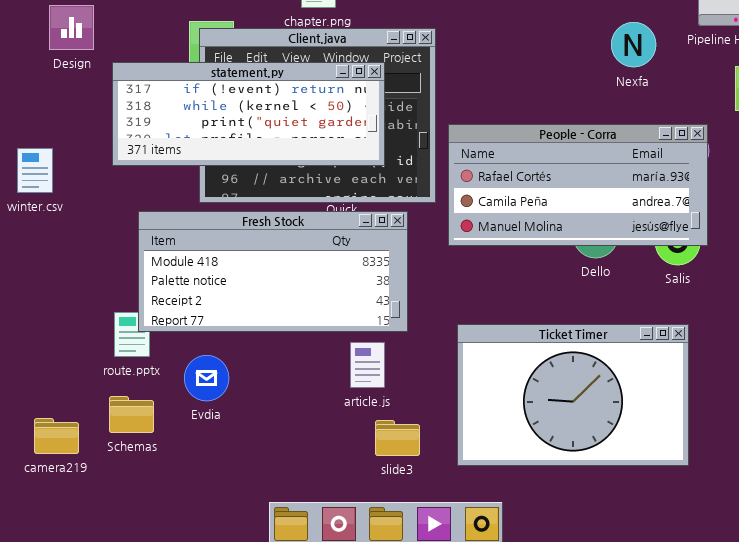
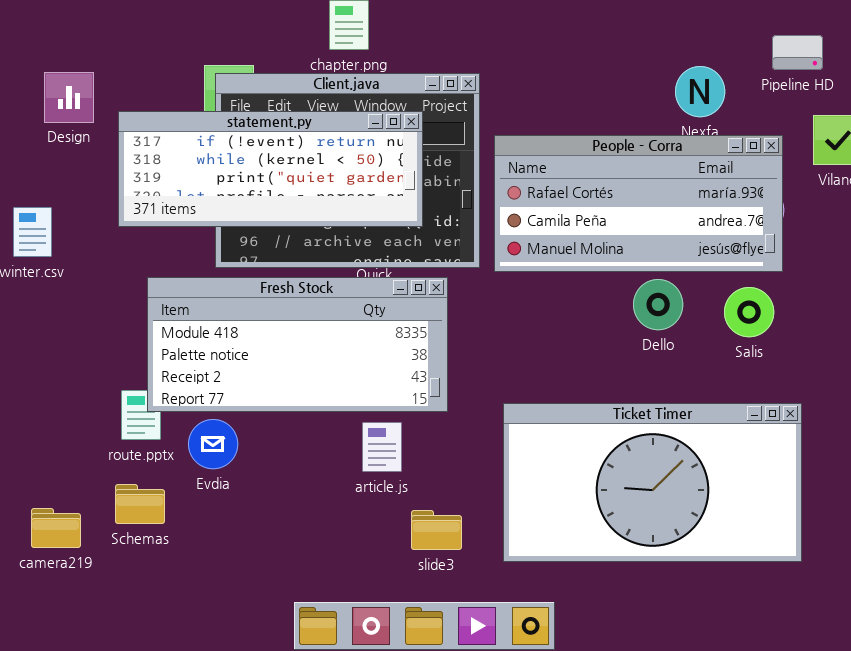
Design: [49,5,94,50] -> [44,72,94,123], moved
People - Corra: [448,124,708,246] -> [494,135,783,272], moved
Ticket Timer: [457,324,689,466] -> [503,403,802,562], resized
article.js: [350,342,385,388] -> [362,422,402,472], moved
Evdia: [184,355,229,401] -> [188,419,238,469], moved

